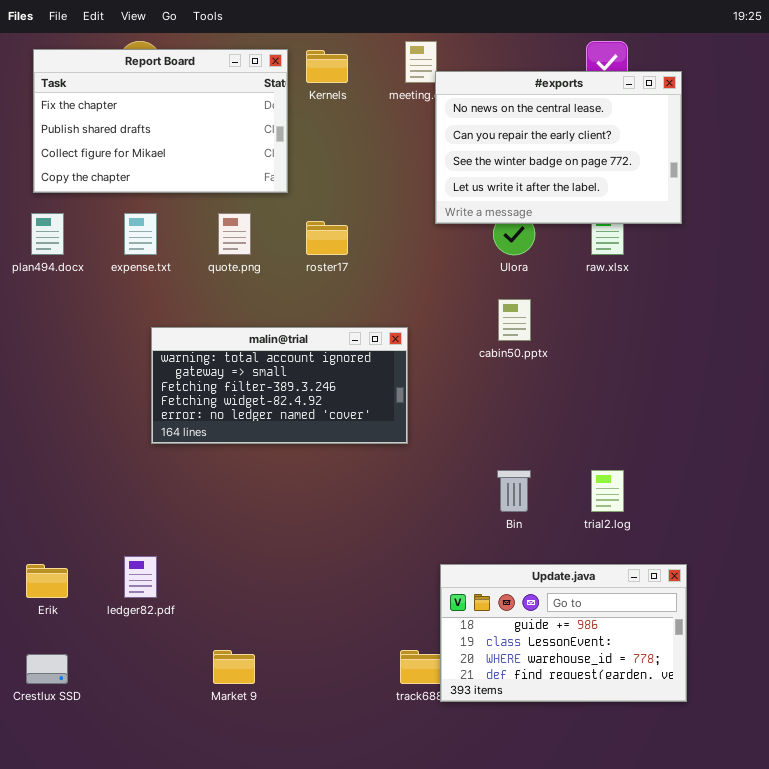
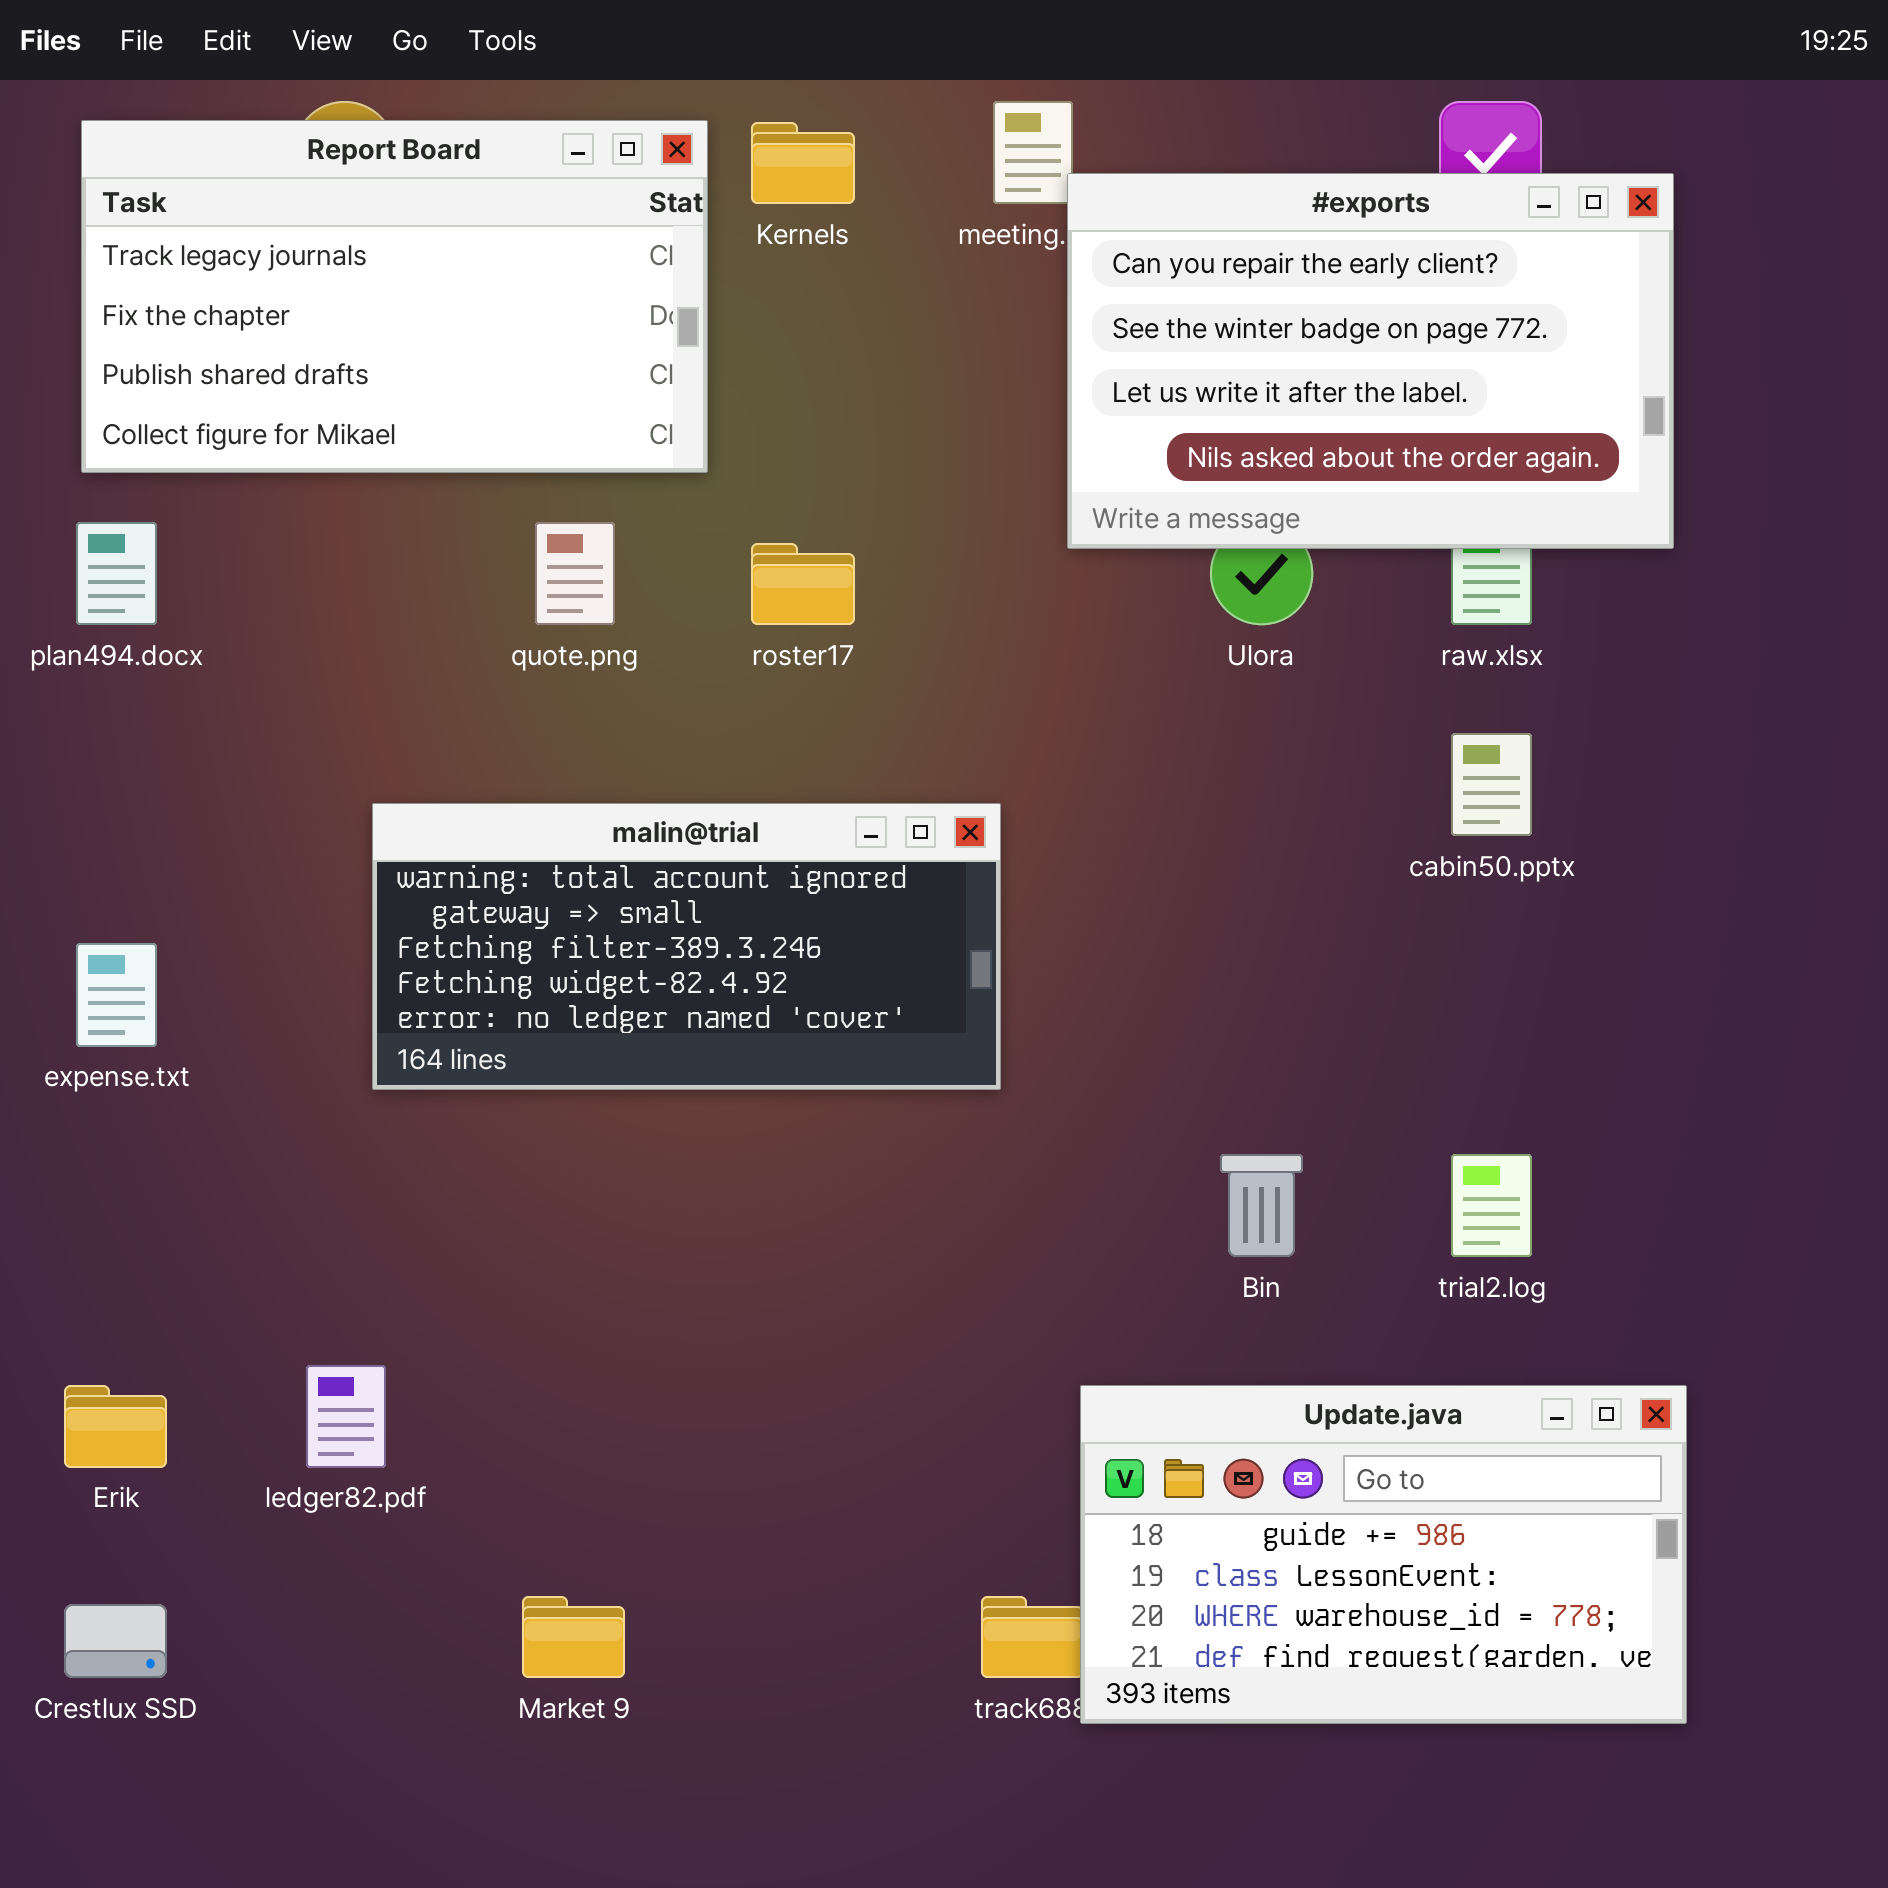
Report Board: [33,49,288,193] -> [81,120,708,473], scrolled up 1 row
#exports: [435,71,682,224] -> [1067,173,1674,549], scrolled down 1 row
expense.txt: [124,213,157,255] -> [76,943,157,1047], moved
cabin50.pptx: [498,299,531,341] -> [1451,733,1532,836], moved

